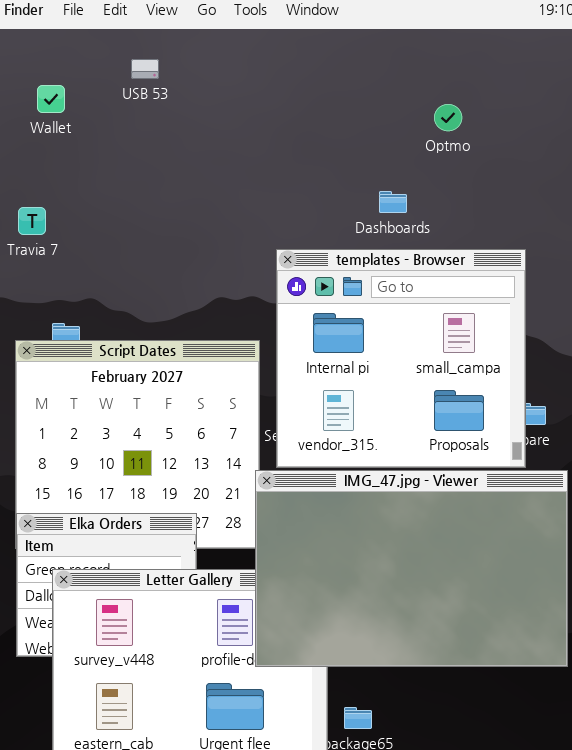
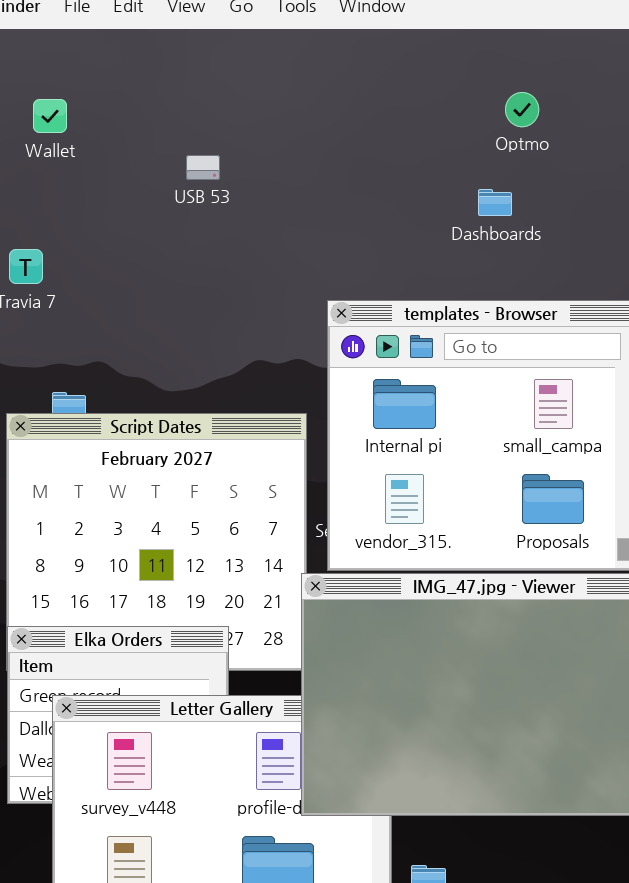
USB 53: [131,59,159,79] -> [186,155,220,180], moved
Optmo: [434,104,462,131] -> [505,92,539,127], moved
Dashboards: [379,191,407,213] -> [478,189,512,216], moved

